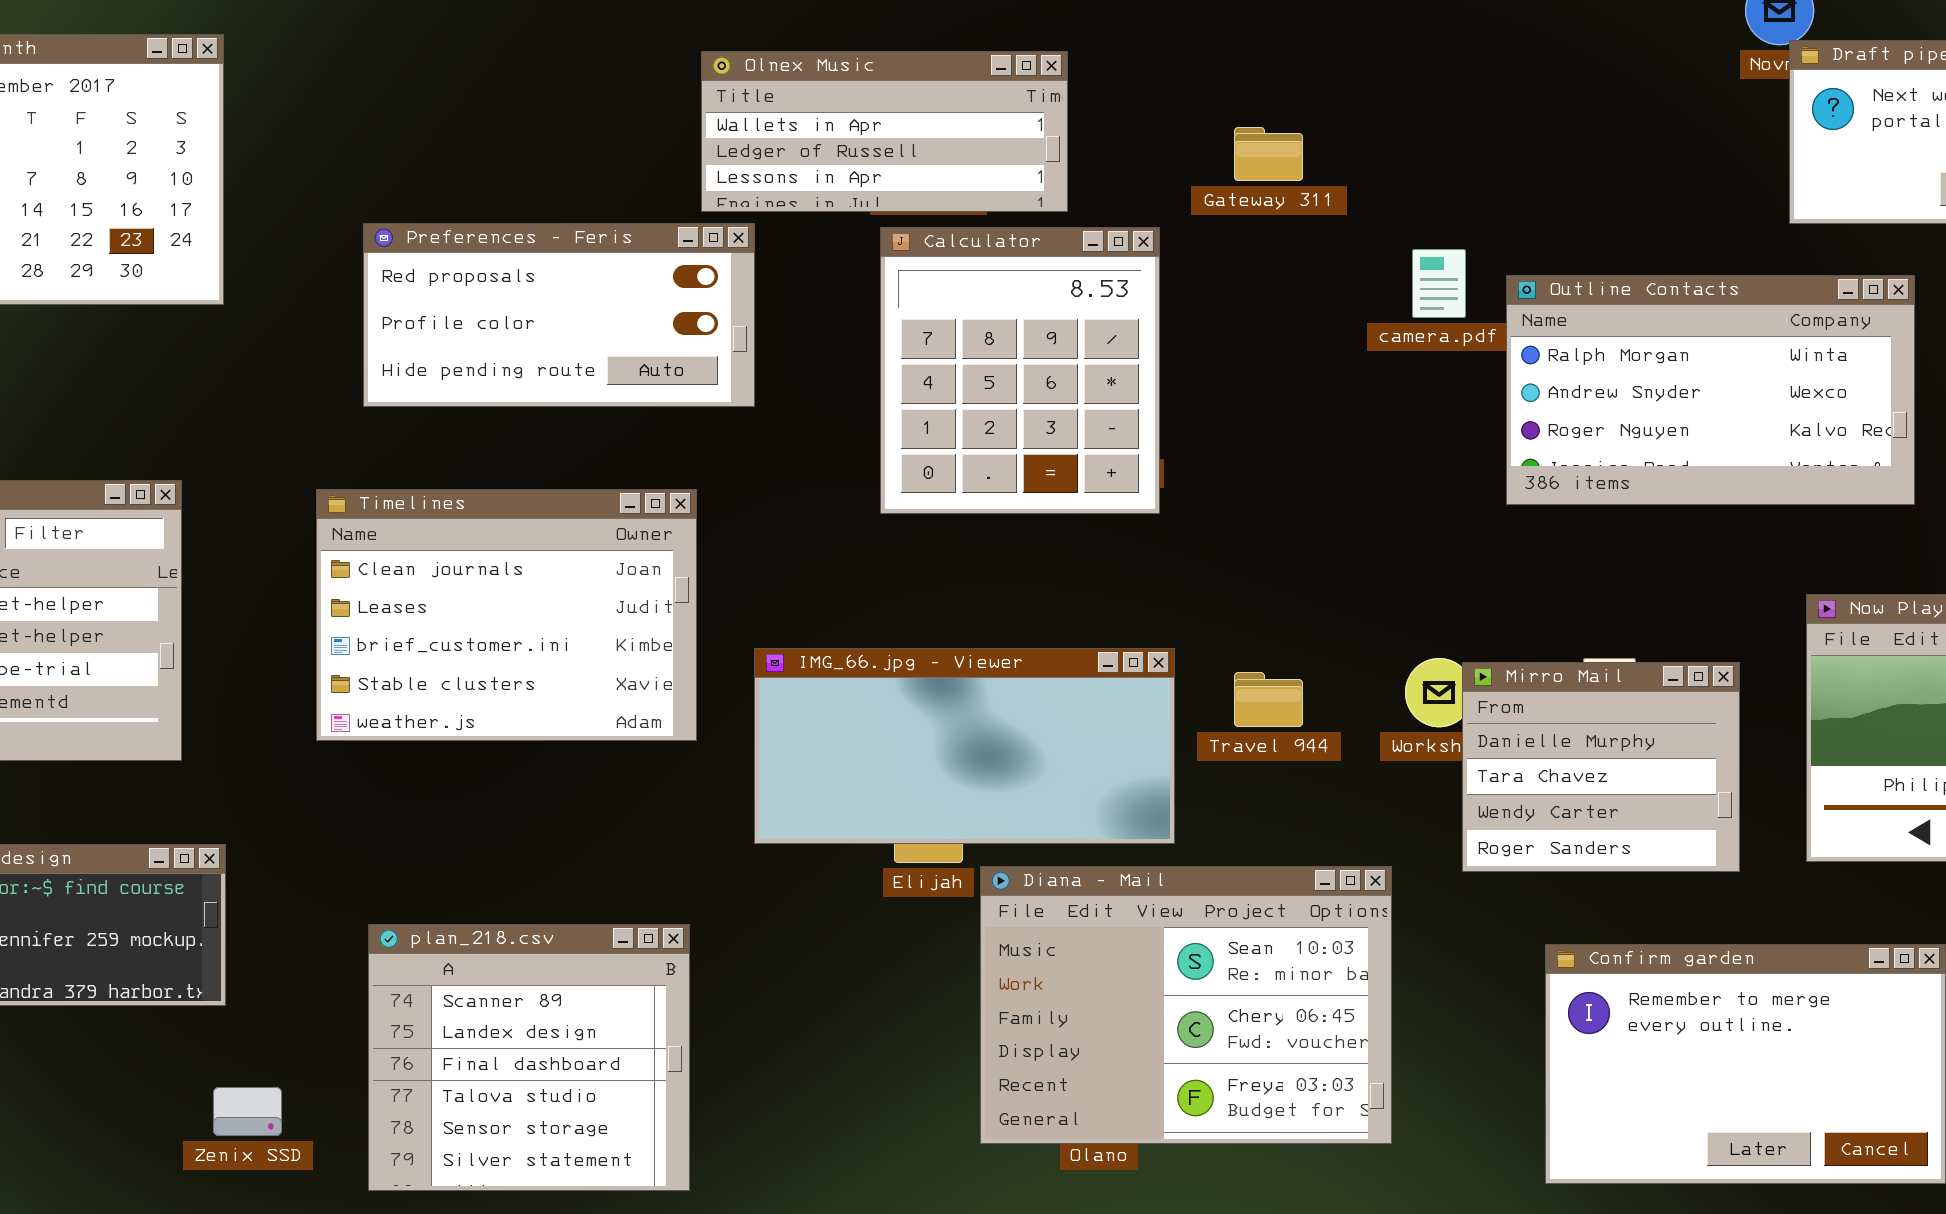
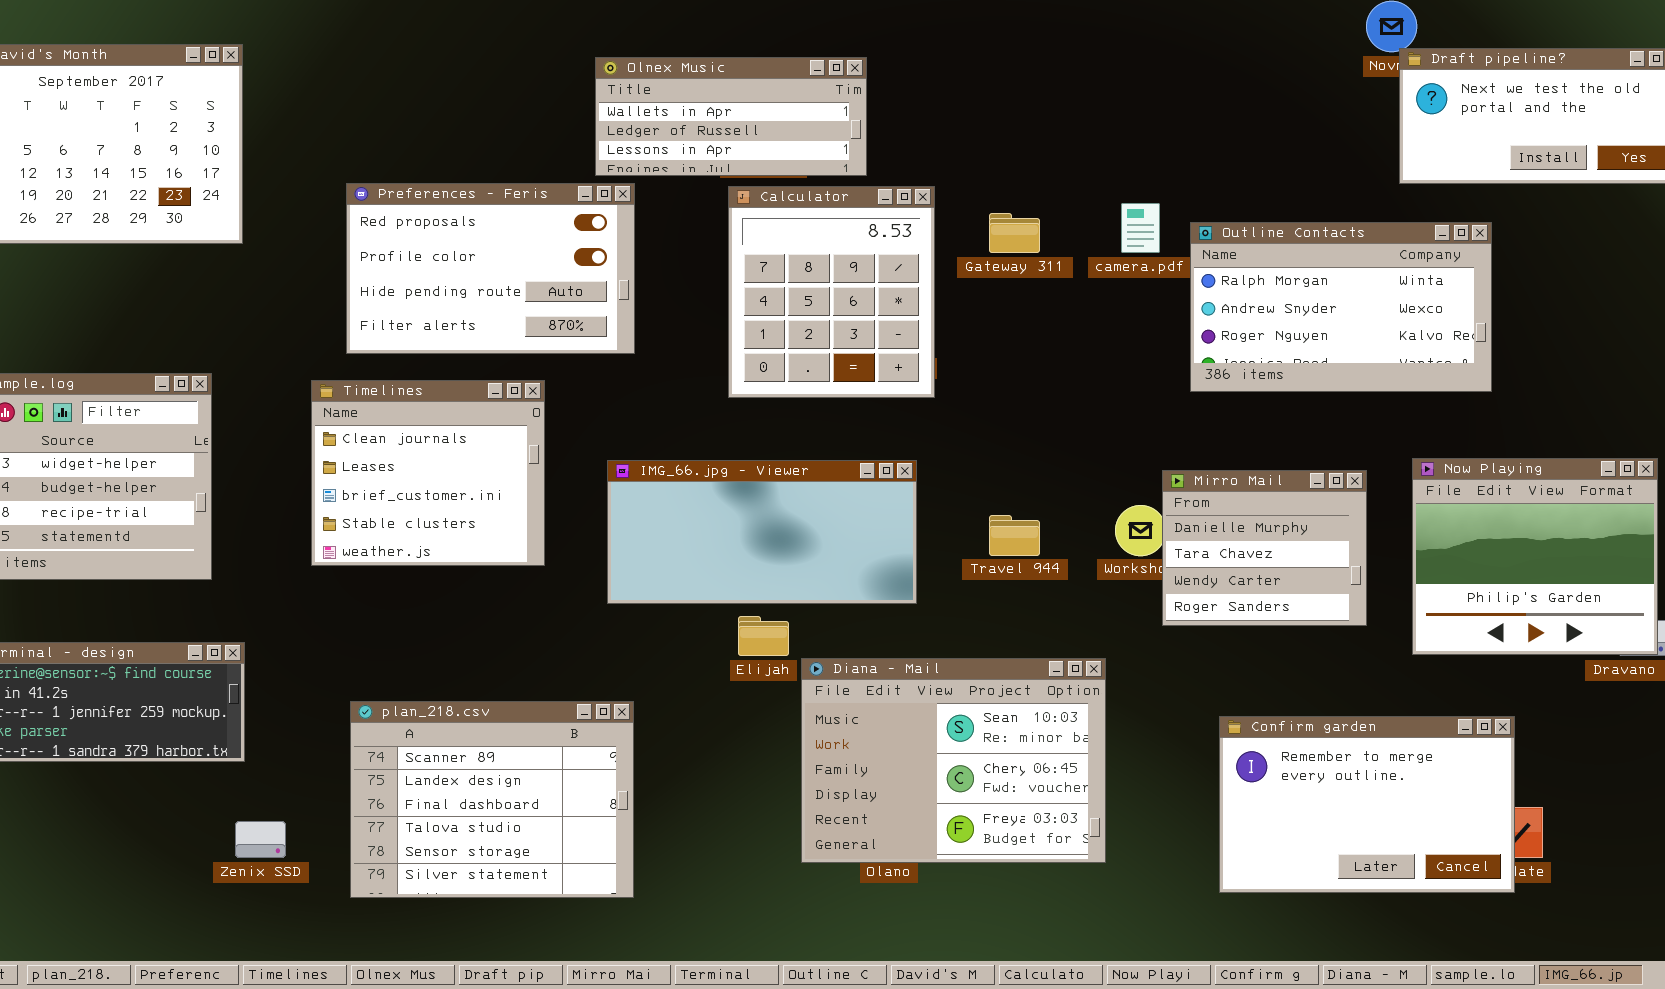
Gateway 311: [1234,127,1303,181] -> [989,213,1040,253], moved
Preferences - Feris: [363,223,755,407] -> [346,183,635,354], resized
Timelines: [316,489,697,741] -> [311,380,545,566], resized
IMG_66.jpg - Viewer: [754,648,1175,844] -> [607,460,917,604], moved
Mirro Mail: [1462,662,1740,872] -> [1162,470,1367,626], moved
plan_218.csv: [368,924,690,1191] -> [350,701,634,898], resized

